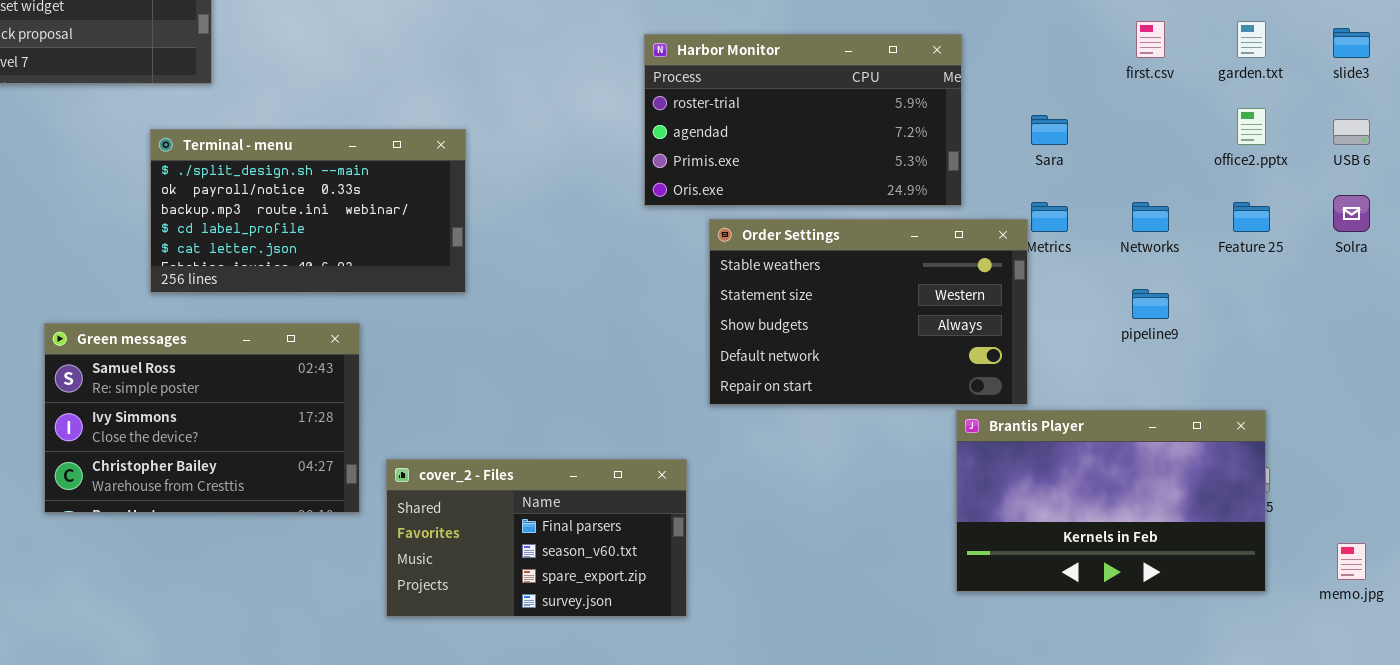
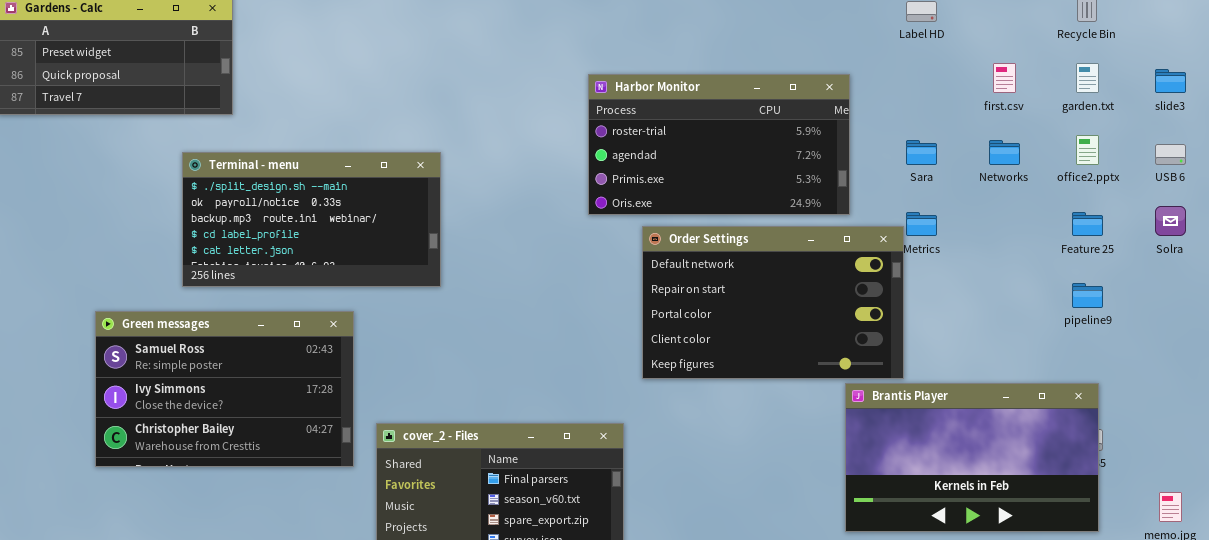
Networks: [1132,202,1169,232] -> [989,140,1020,165], moved
Order Settings: [709,219,1028,405] -> [642,226,904,379], scrolled down 3 rows
pipeline9: [1132,289,1169,319] -> [1072,283,1103,308], moved

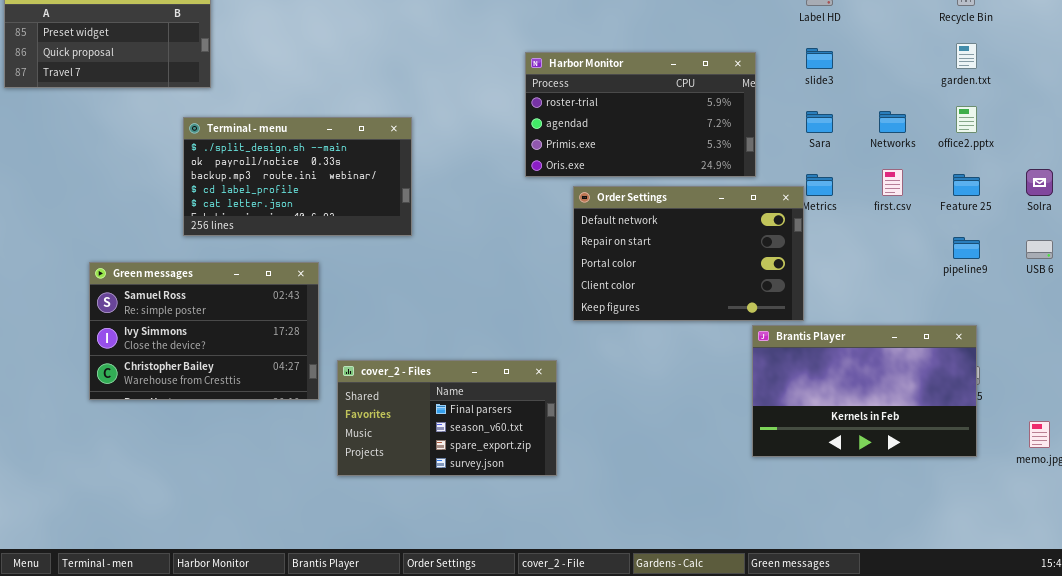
first.csv: [993,63,1016,93] -> [882,169,903,196], moved
slide3: [1155,69,1186,93] -> [806,48,833,69], moved
USB 6: [1155,144,1186,165] -> [1026,240,1053,259], moved
Terminal - menu: [182,152,441,287] -> [183,117,412,236], moved

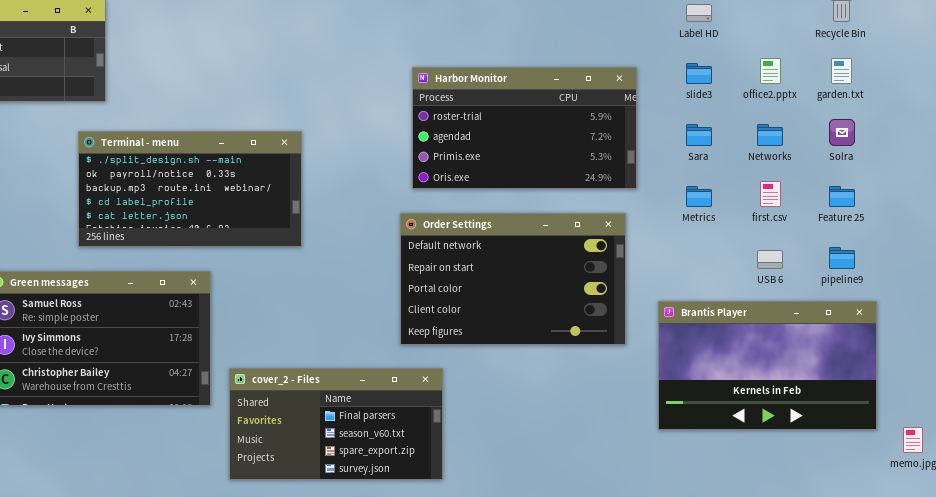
office2.pptx: [956,106,977,133] -> [760,58,781,84], moved
Solra: [1026,169,1053,196] -> [829,119,855,146], moved
Order Settings: [573,186,804,321] -> [400,213,626,345], moved
USB 6: [1026,240,1053,259] -> [757,250,783,269], moved
Brantis Player: [752,325,977,457] -> [658,301,877,430], moved

